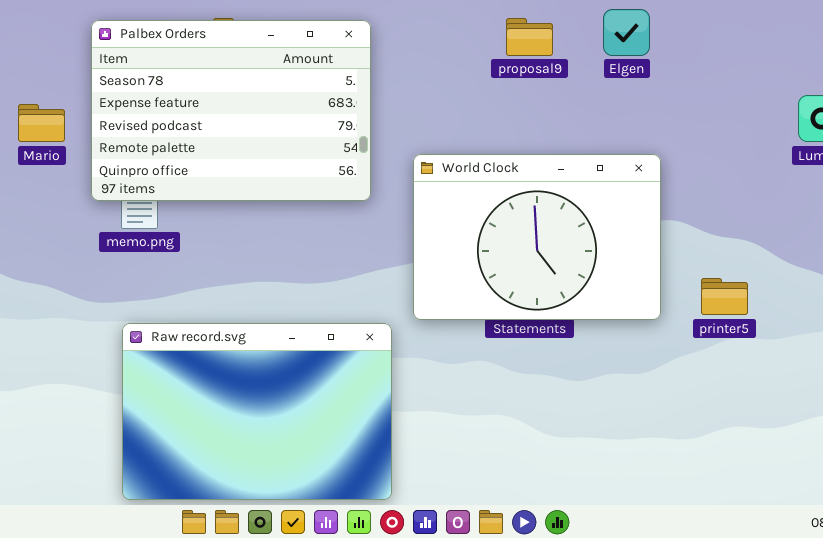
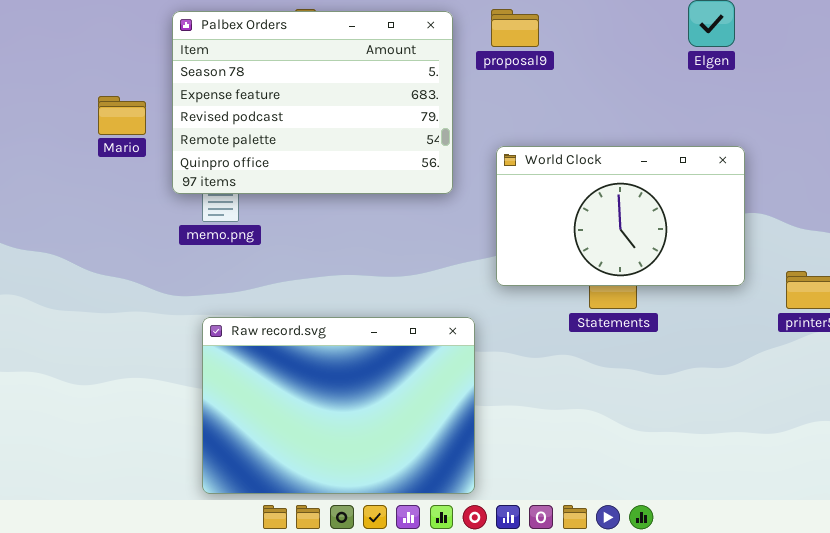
proposal9: [506,18,553,56] -> [491,9,539,47], moved
World Clock: [413,154,661,320] -> [496,146,745,286], resized

